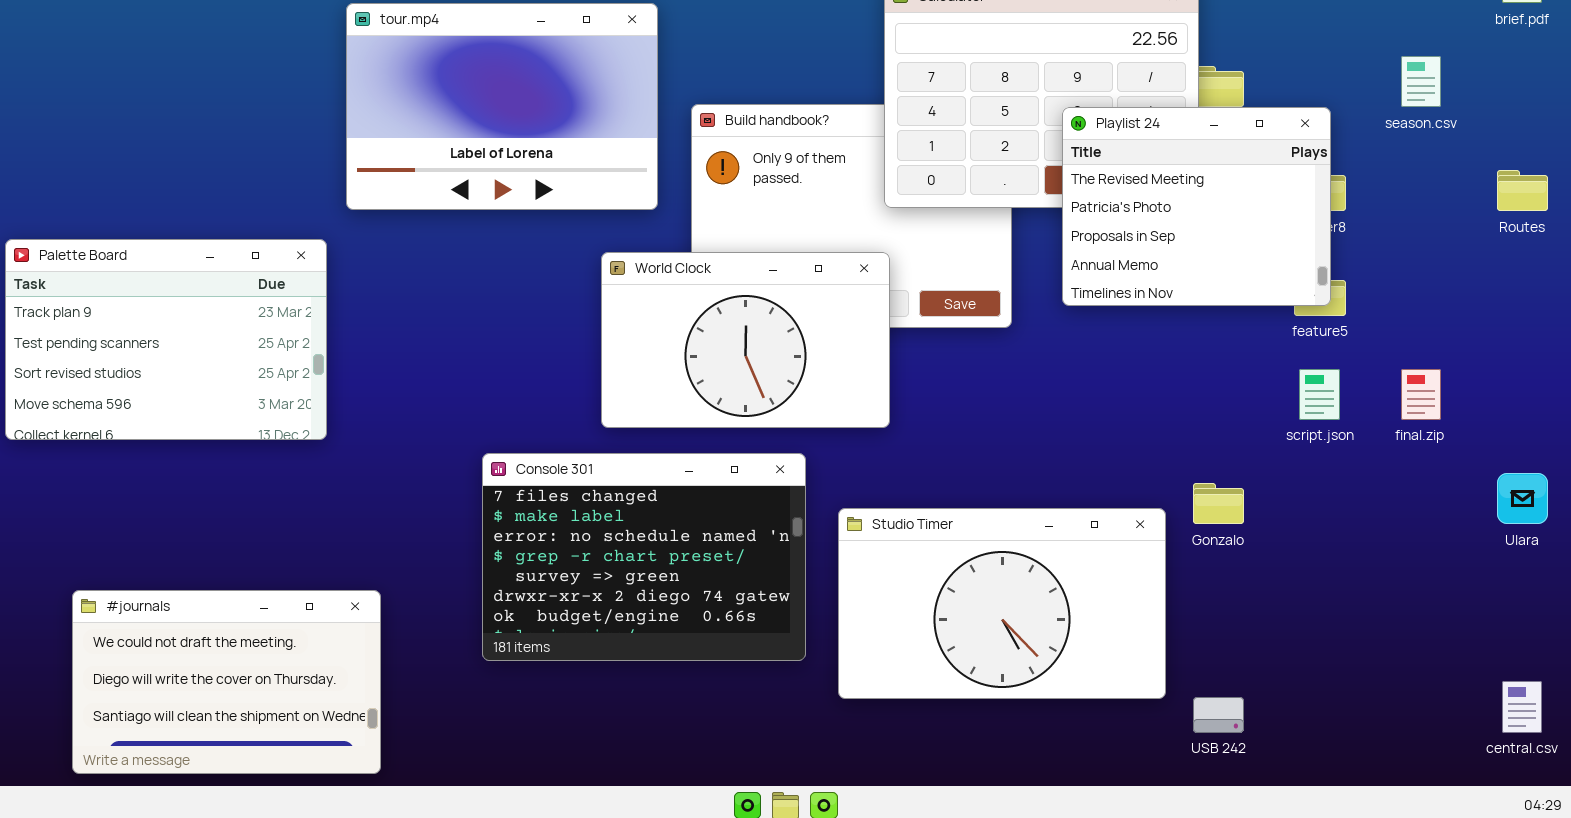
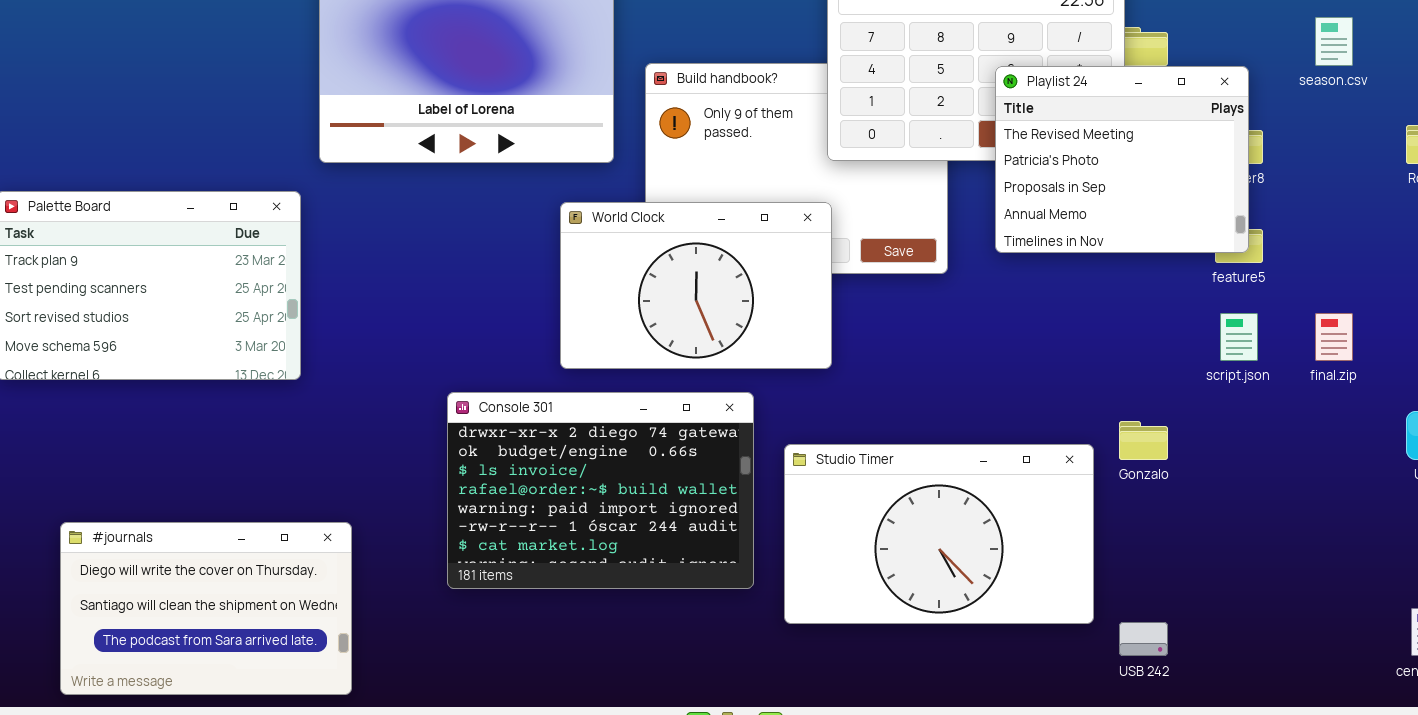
Console 301: [482,453,806,661] -> [447,392,754,589], scrolled down 5 rows
#journals: [72,590,381,774] -> [60,522,352,695], scrolled down 1 row

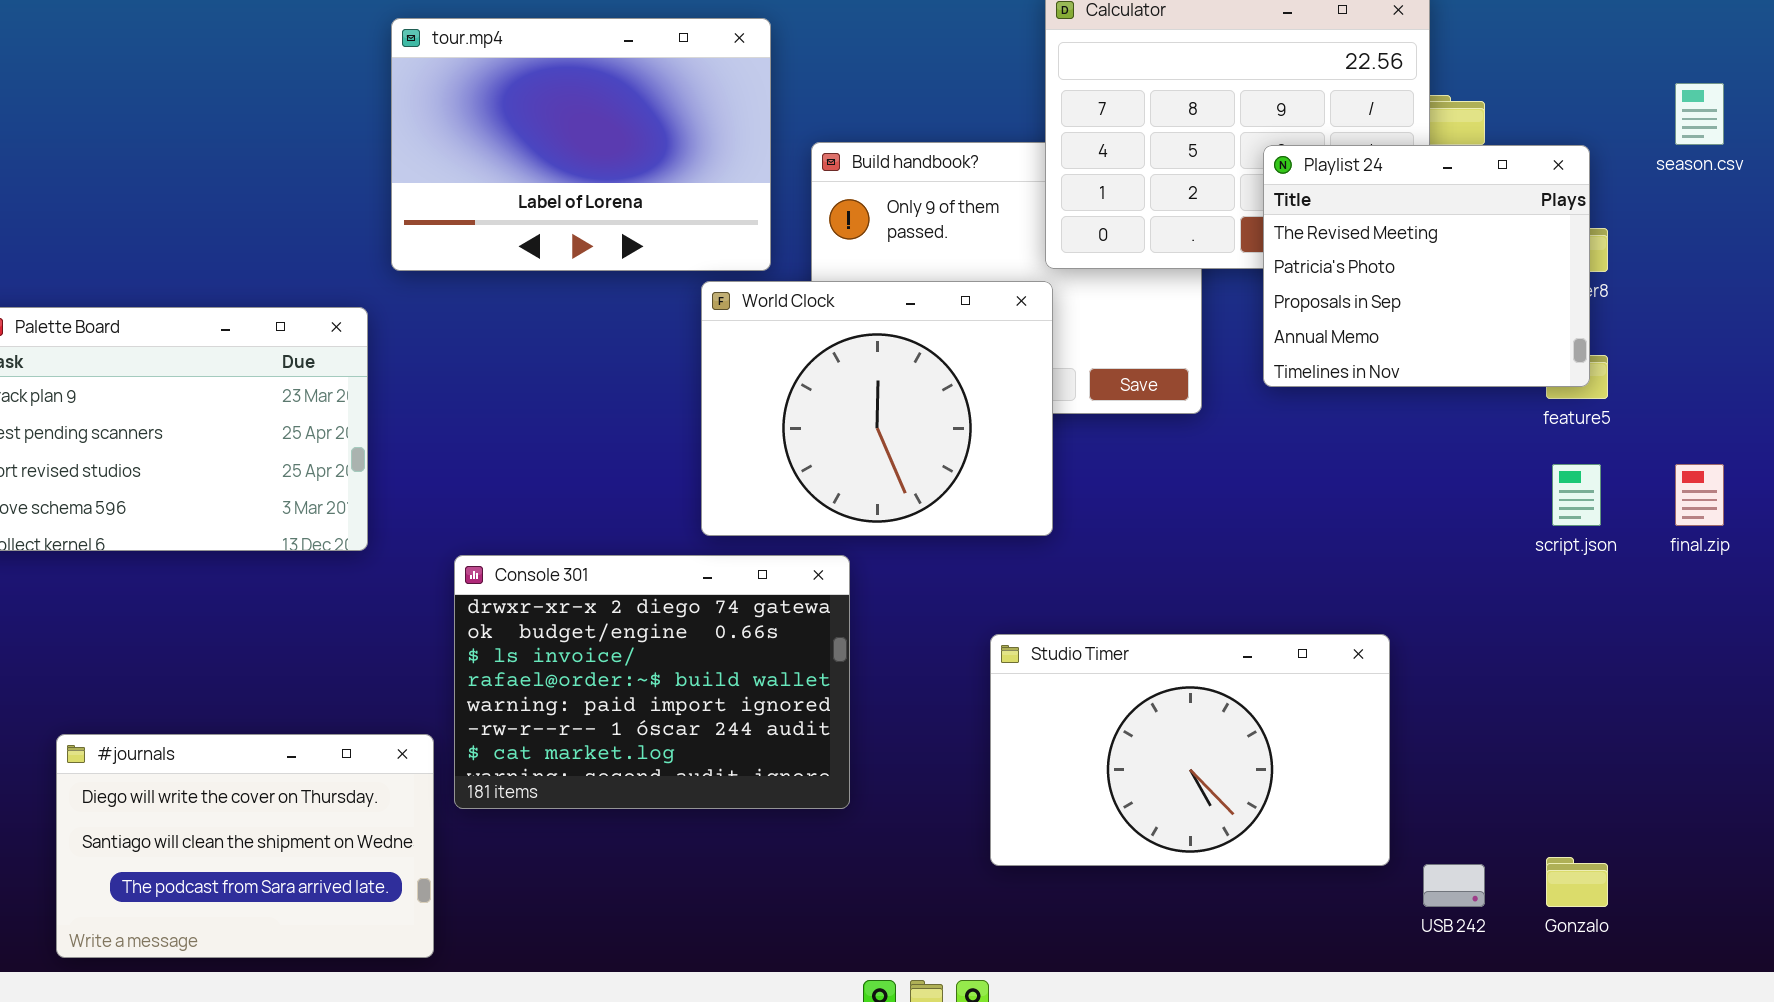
World Clock: [560,202,832,369] -> [701,281,1053,536], resized
Console 301: [447,392,754,589] -> [454,555,850,809], moved
Gonzalo: [1119,421,1168,460] -> [1546,857,1608,907], moved

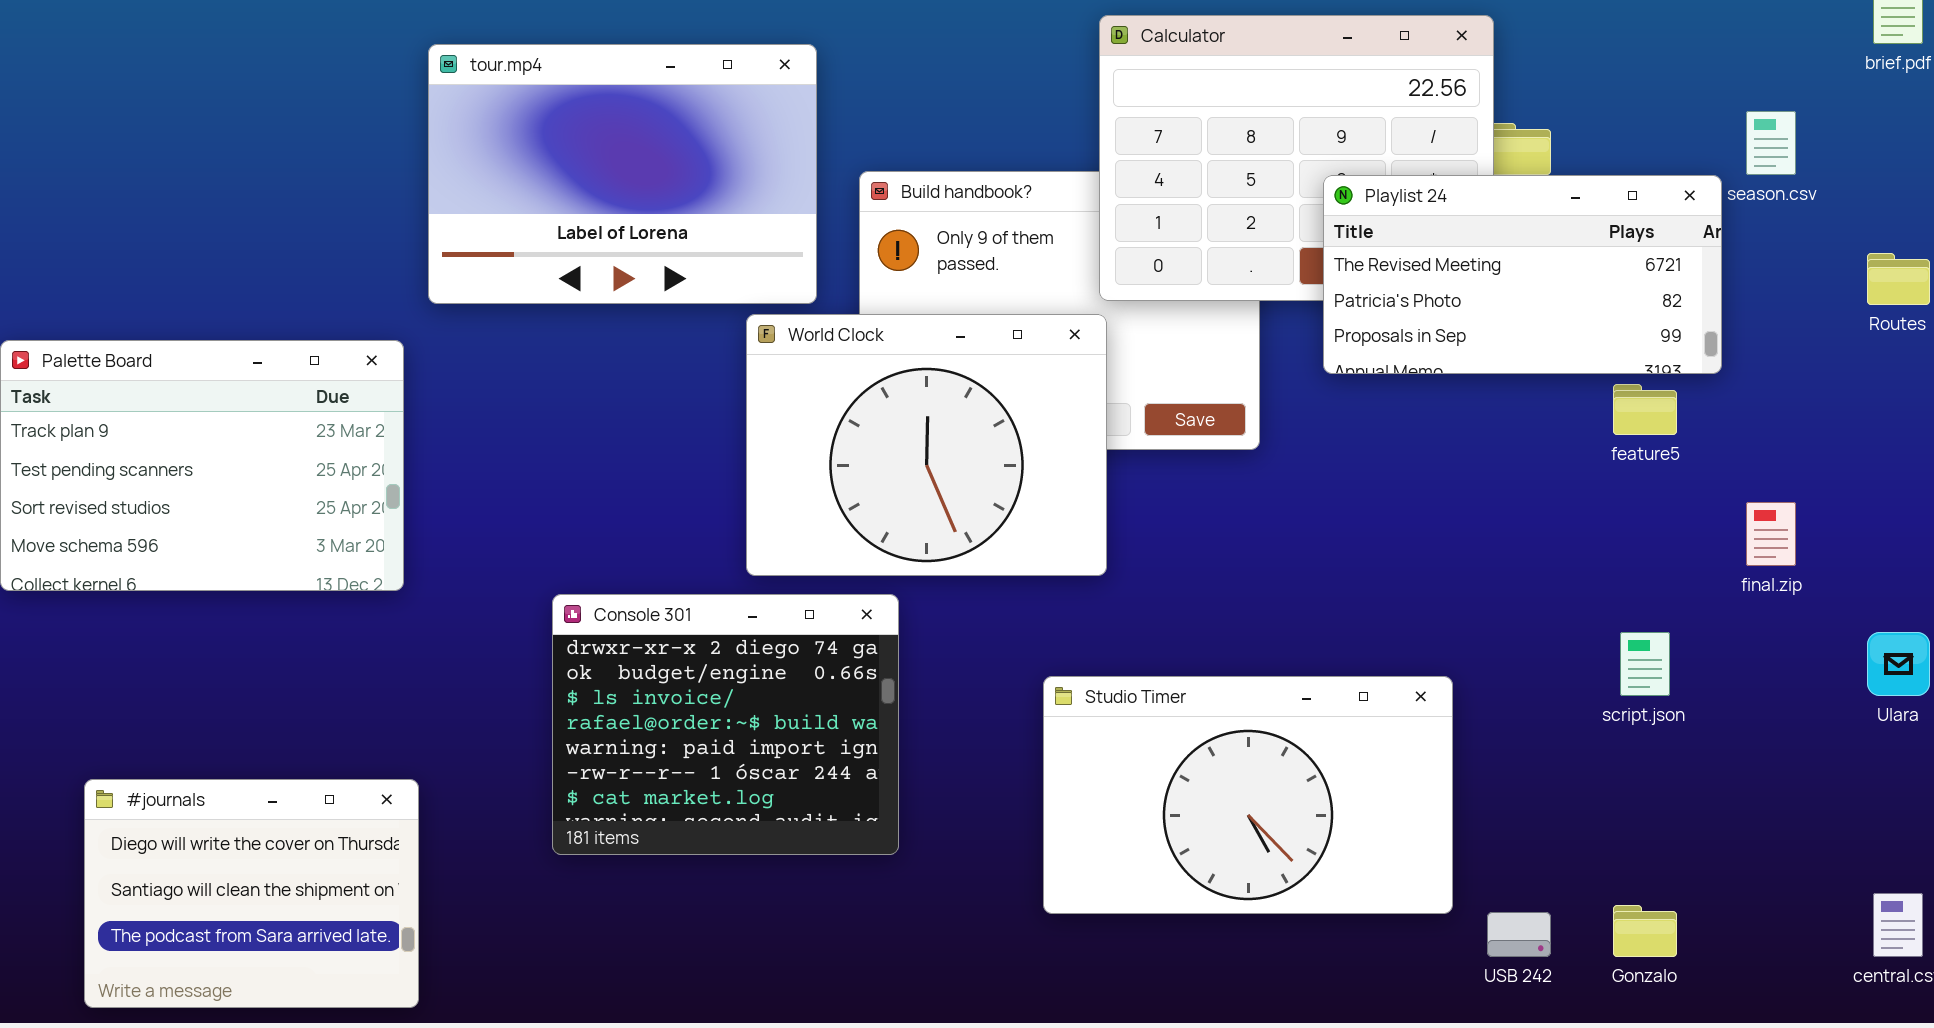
Playlist 24: [1263,145,1590,387] -> [1323,175,1722,374], resized
script.json: [1552,464,1601,526] -> [1620,632,1670,696], moved
Console 301: [454,555,850,809] -> [552,594,899,855], resized
#journals: [56,734,434,958] -> [84,779,419,1008], resized

